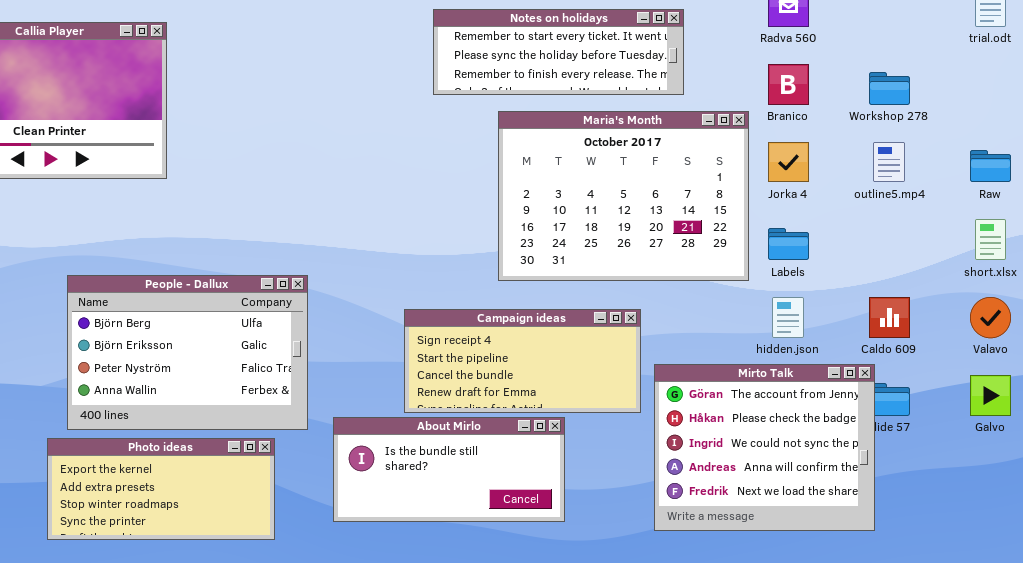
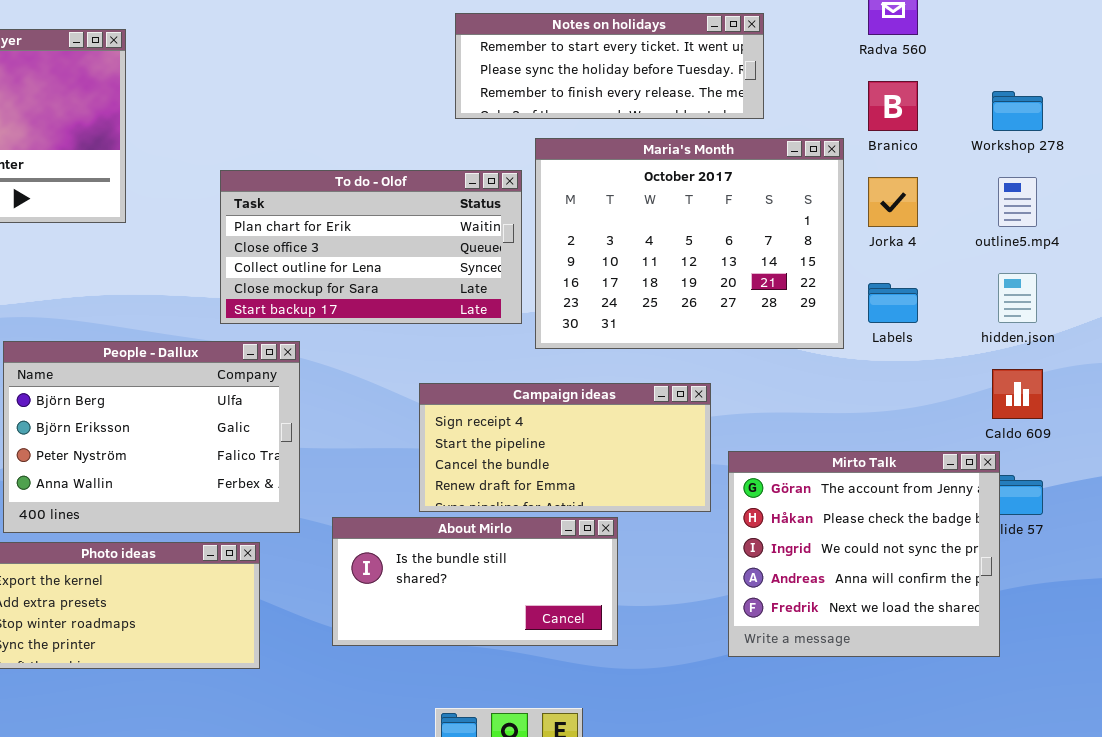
To do - Olof: none -> [220,170,522,324], opened
hidden.json: [772,297,804,338] -> [998,273,1037,323], moved

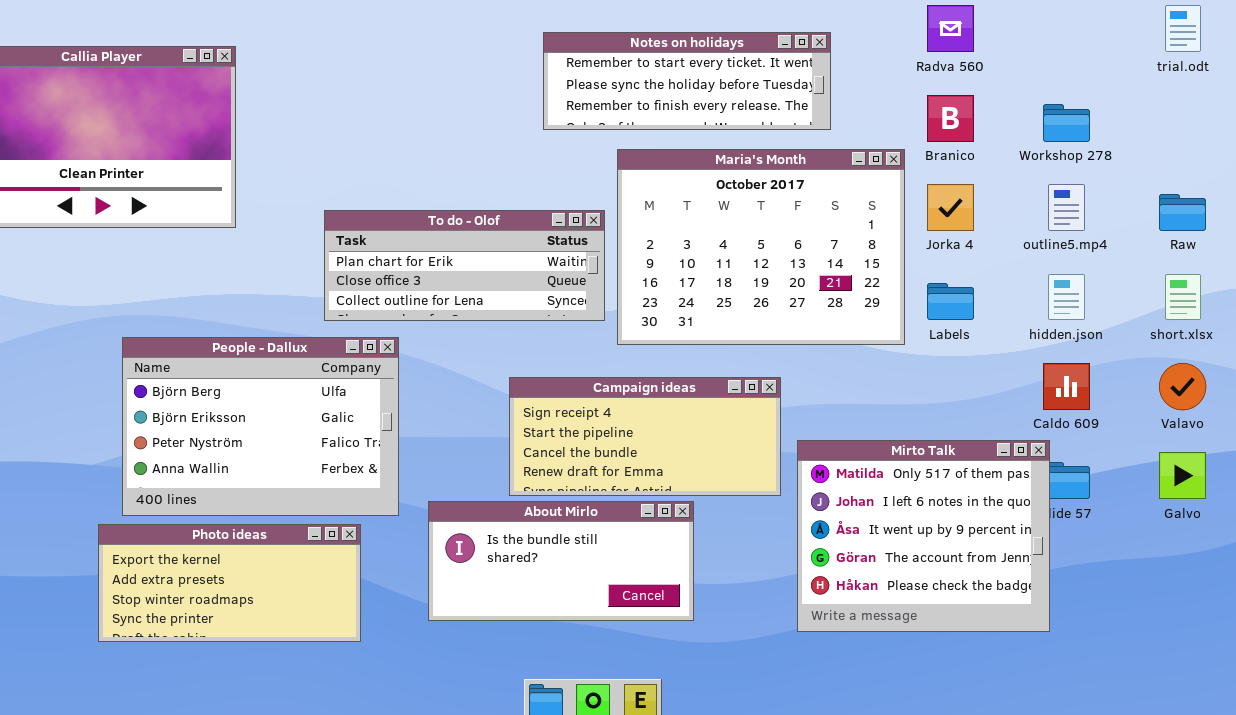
To do - Olof: [220,170,522,324] -> [324,210,605,321], resized
Mirto Talk: [728,451,1000,657] -> [797,440,1050,632], scrolled up 3 rows

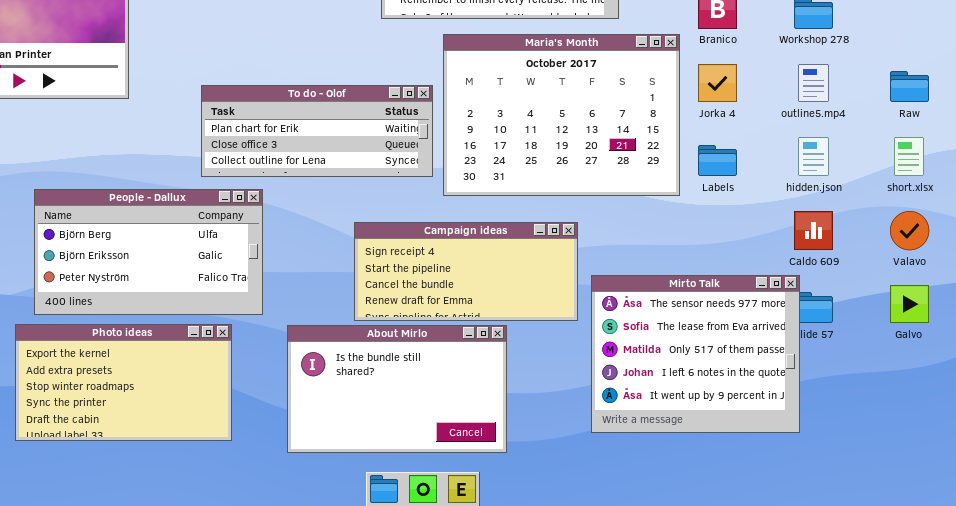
People - Dallux: [122,337,399,516] -> [34,189,263,315], resized
Mirto Talk: [797,440,1050,632] -> [591,275,800,433], scrolled up 2 rows
About Mirlo: [428,501,694,621] -> [287,325,507,453], resized
Photo ideas: [98,524,361,642] -> [15,324,232,441], resized

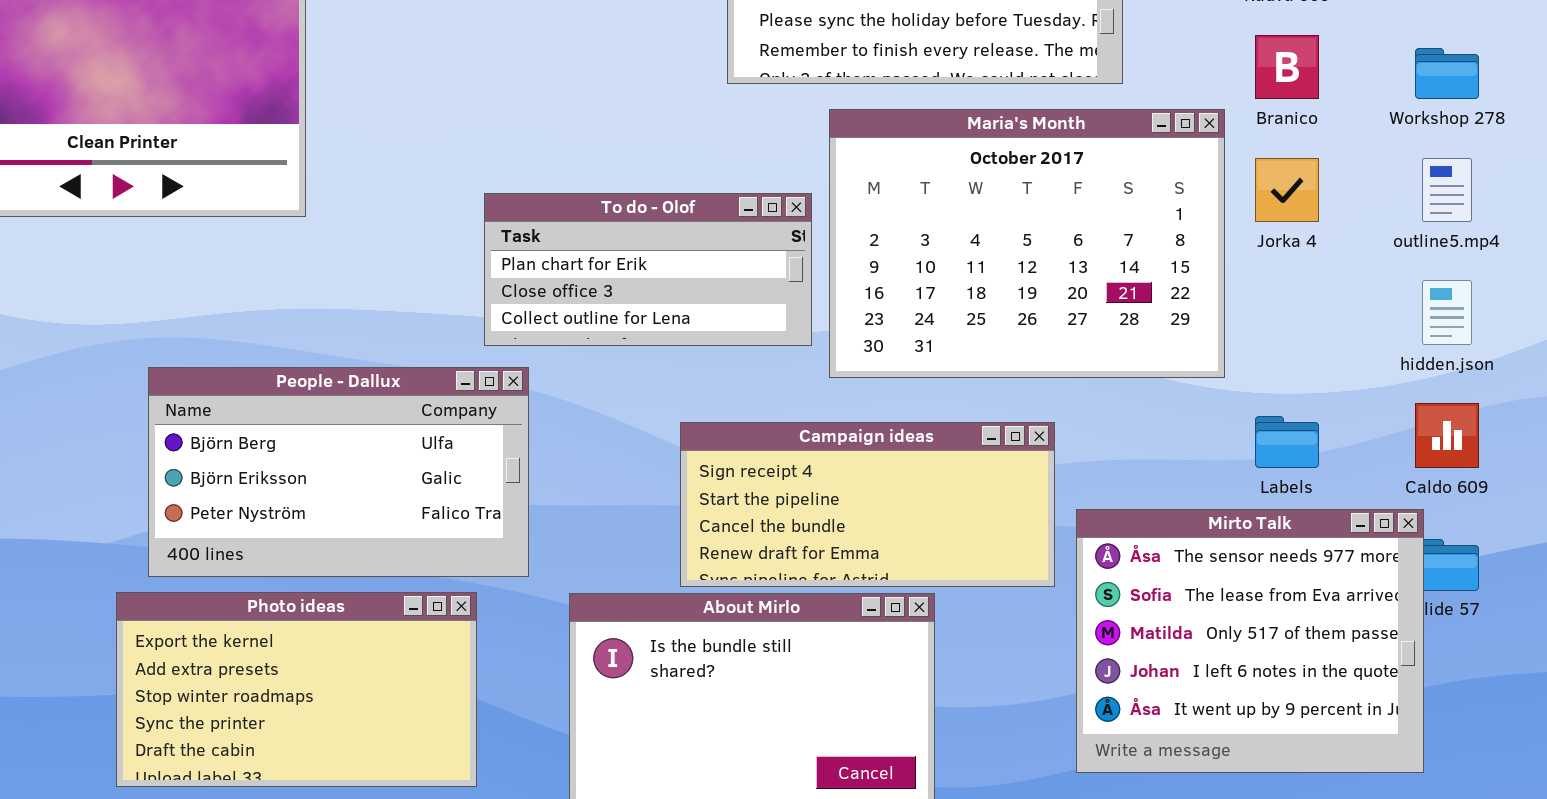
To do - Olof: [201,85,433,177] -> [484,193,812,346], resized
Labels: [698,145,737,176] -> [1255,416,1319,468], moved

